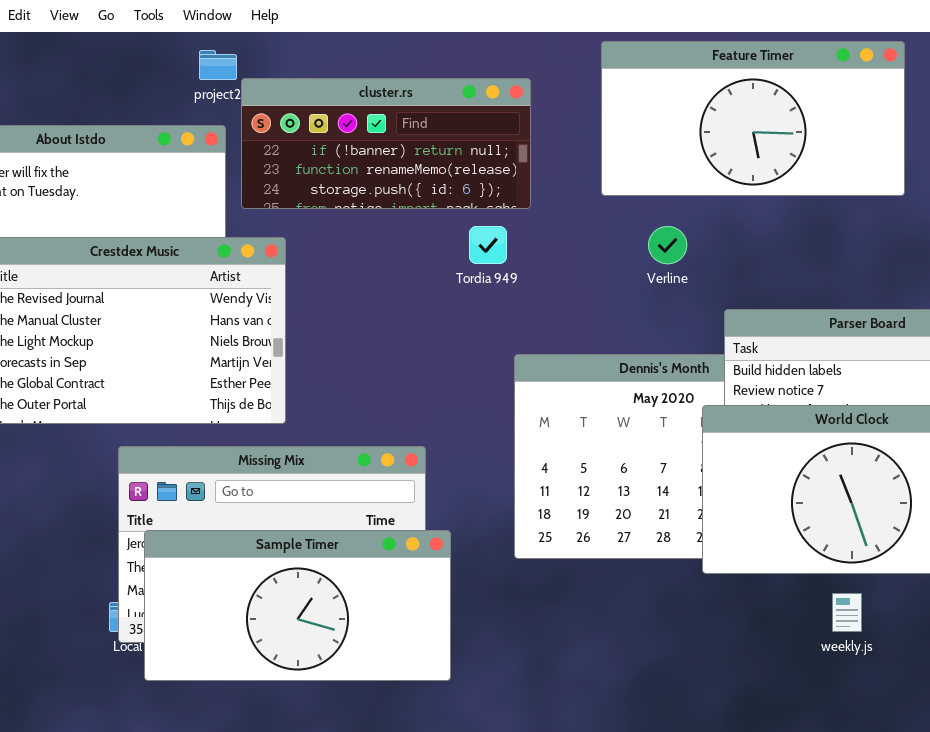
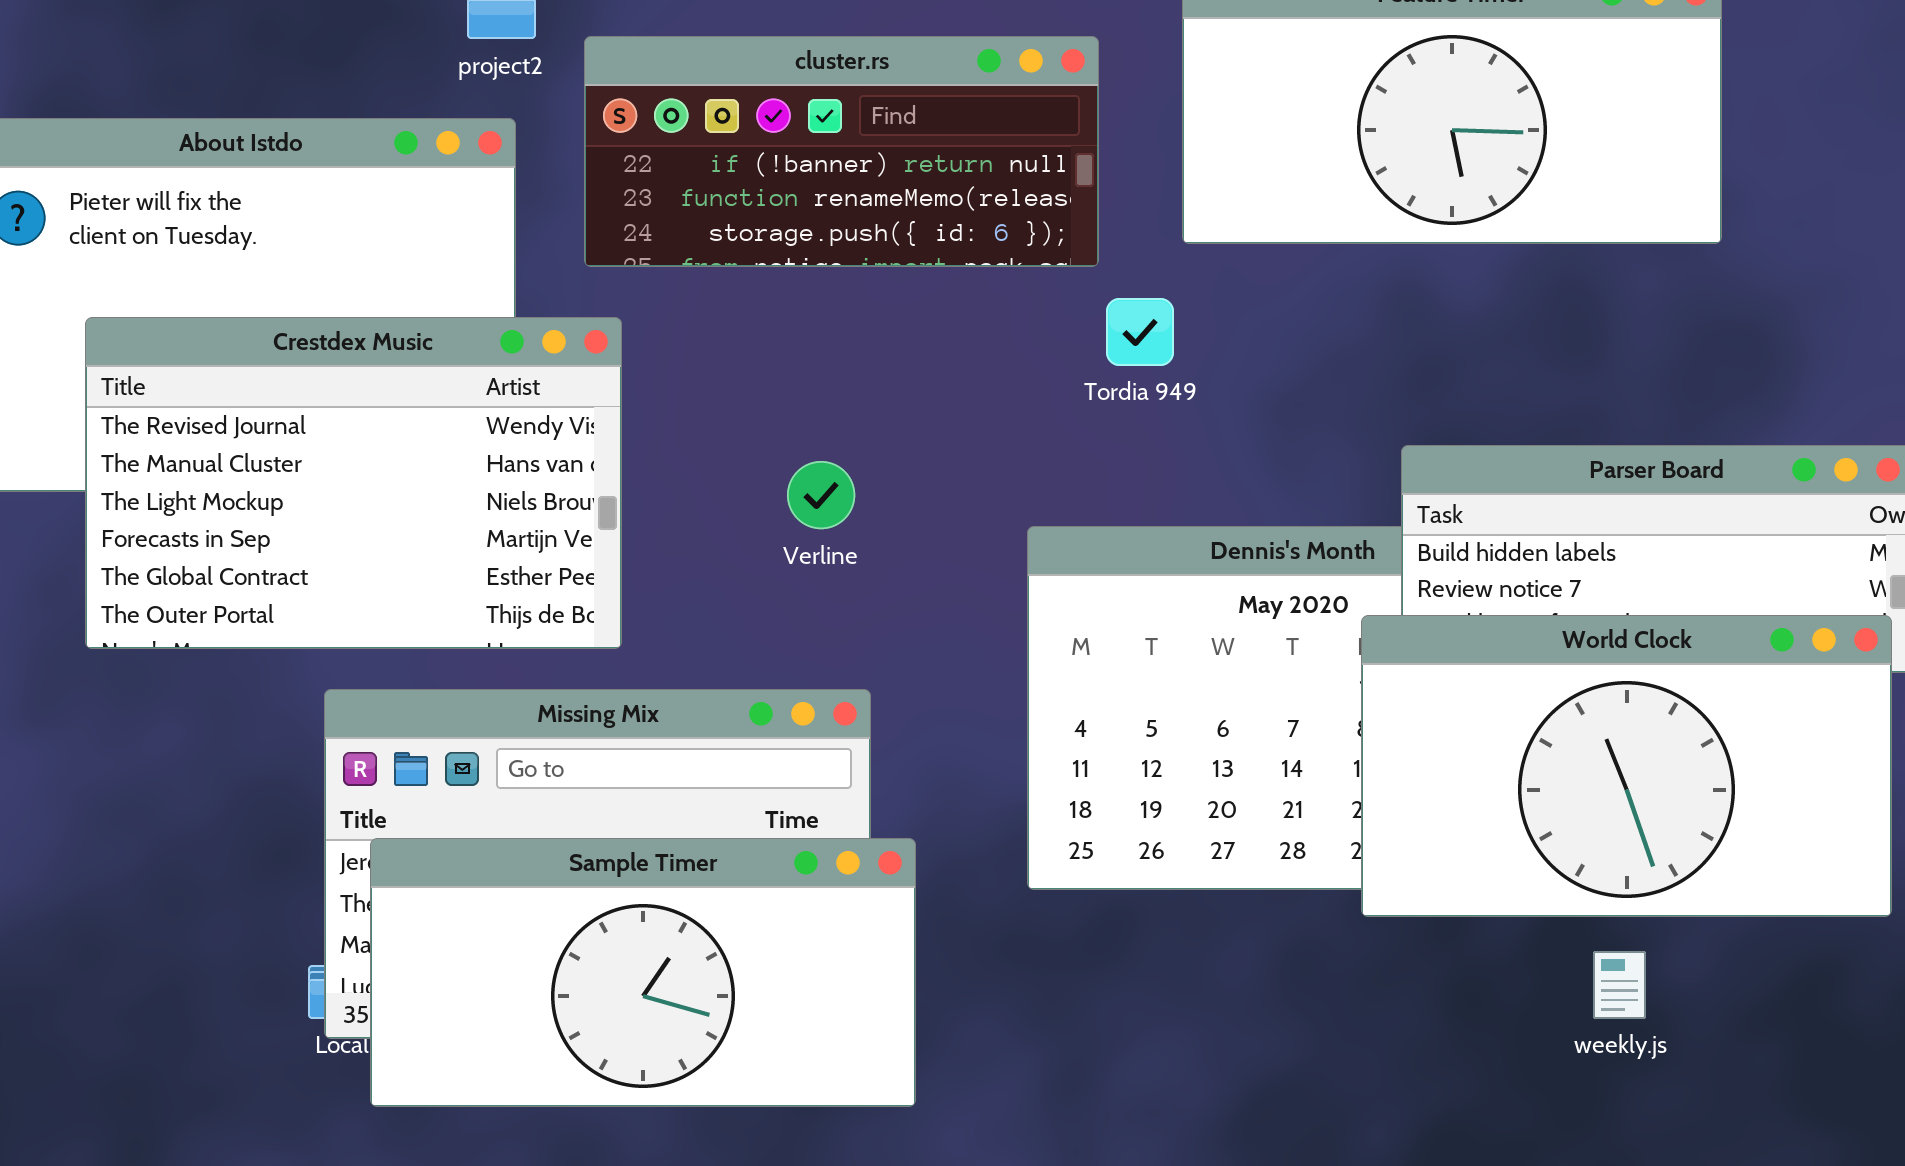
cluster.rs: [241,78,531,209] -> [584,36,1099,267], moved
Tordia 949: [469,226,507,264] -> [1106,298,1174,366], moved
Verline: [648,226,687,264] -> [787,461,855,529], moved

